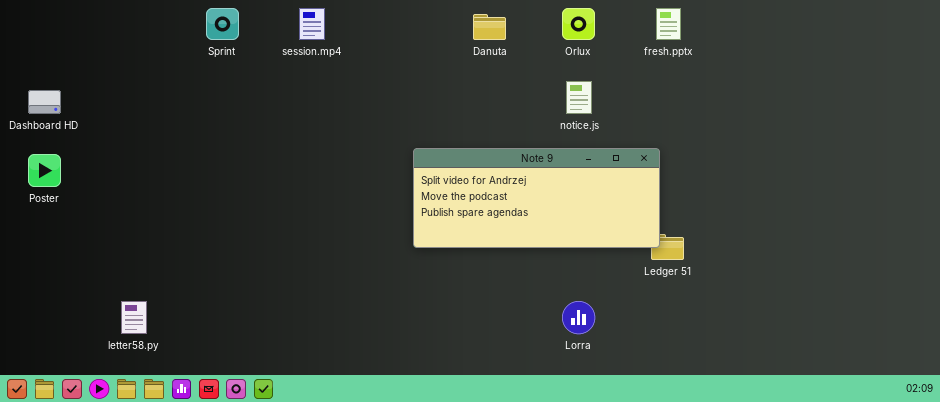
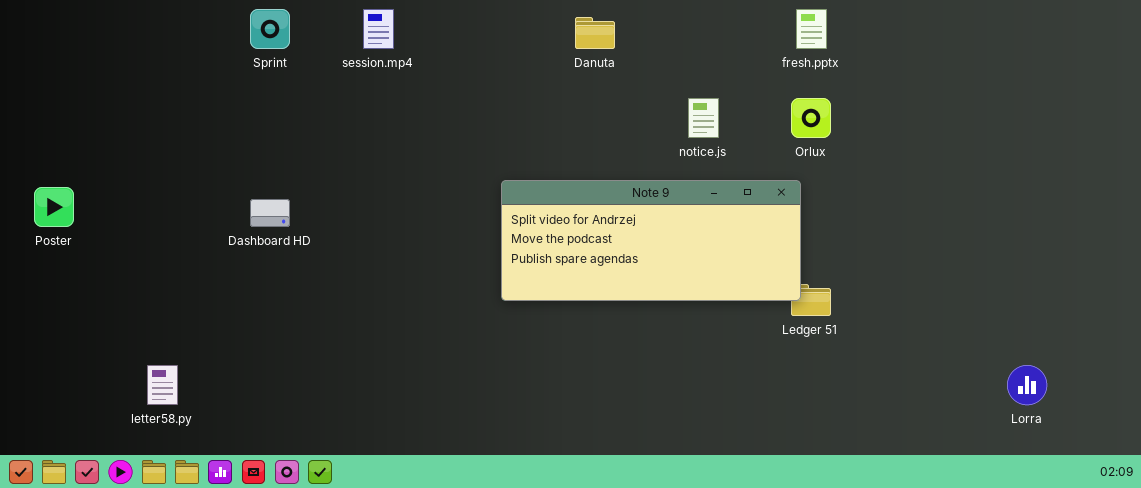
Orlux: [562,8,595,40] -> [791,98,831,138], moved
Dashboard HD: [28,90,61,114] -> [250,199,290,227], moved
Lorra: [562,301,595,334] -> [1007,365,1047,405], moved

